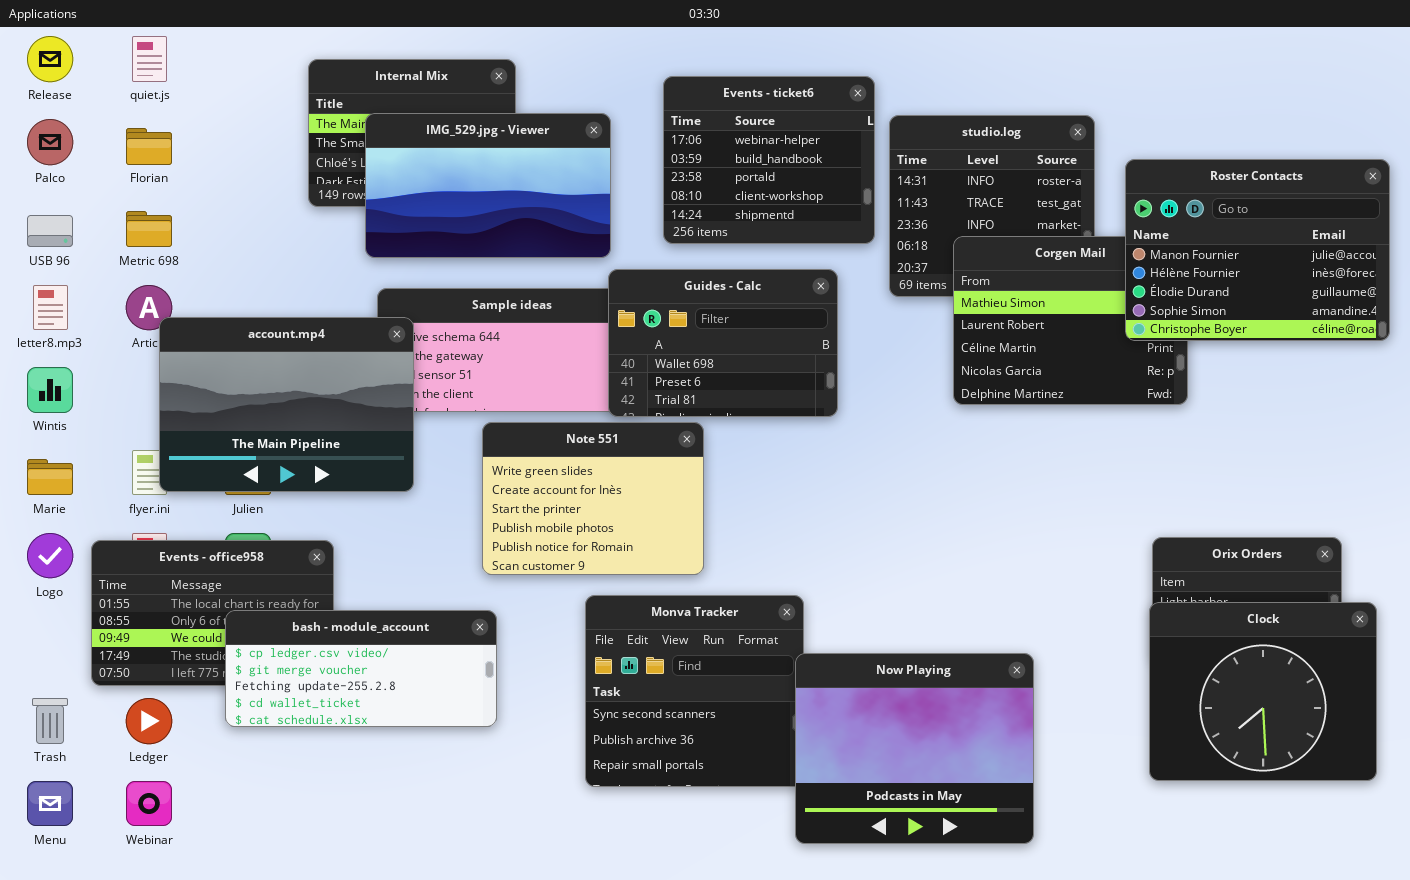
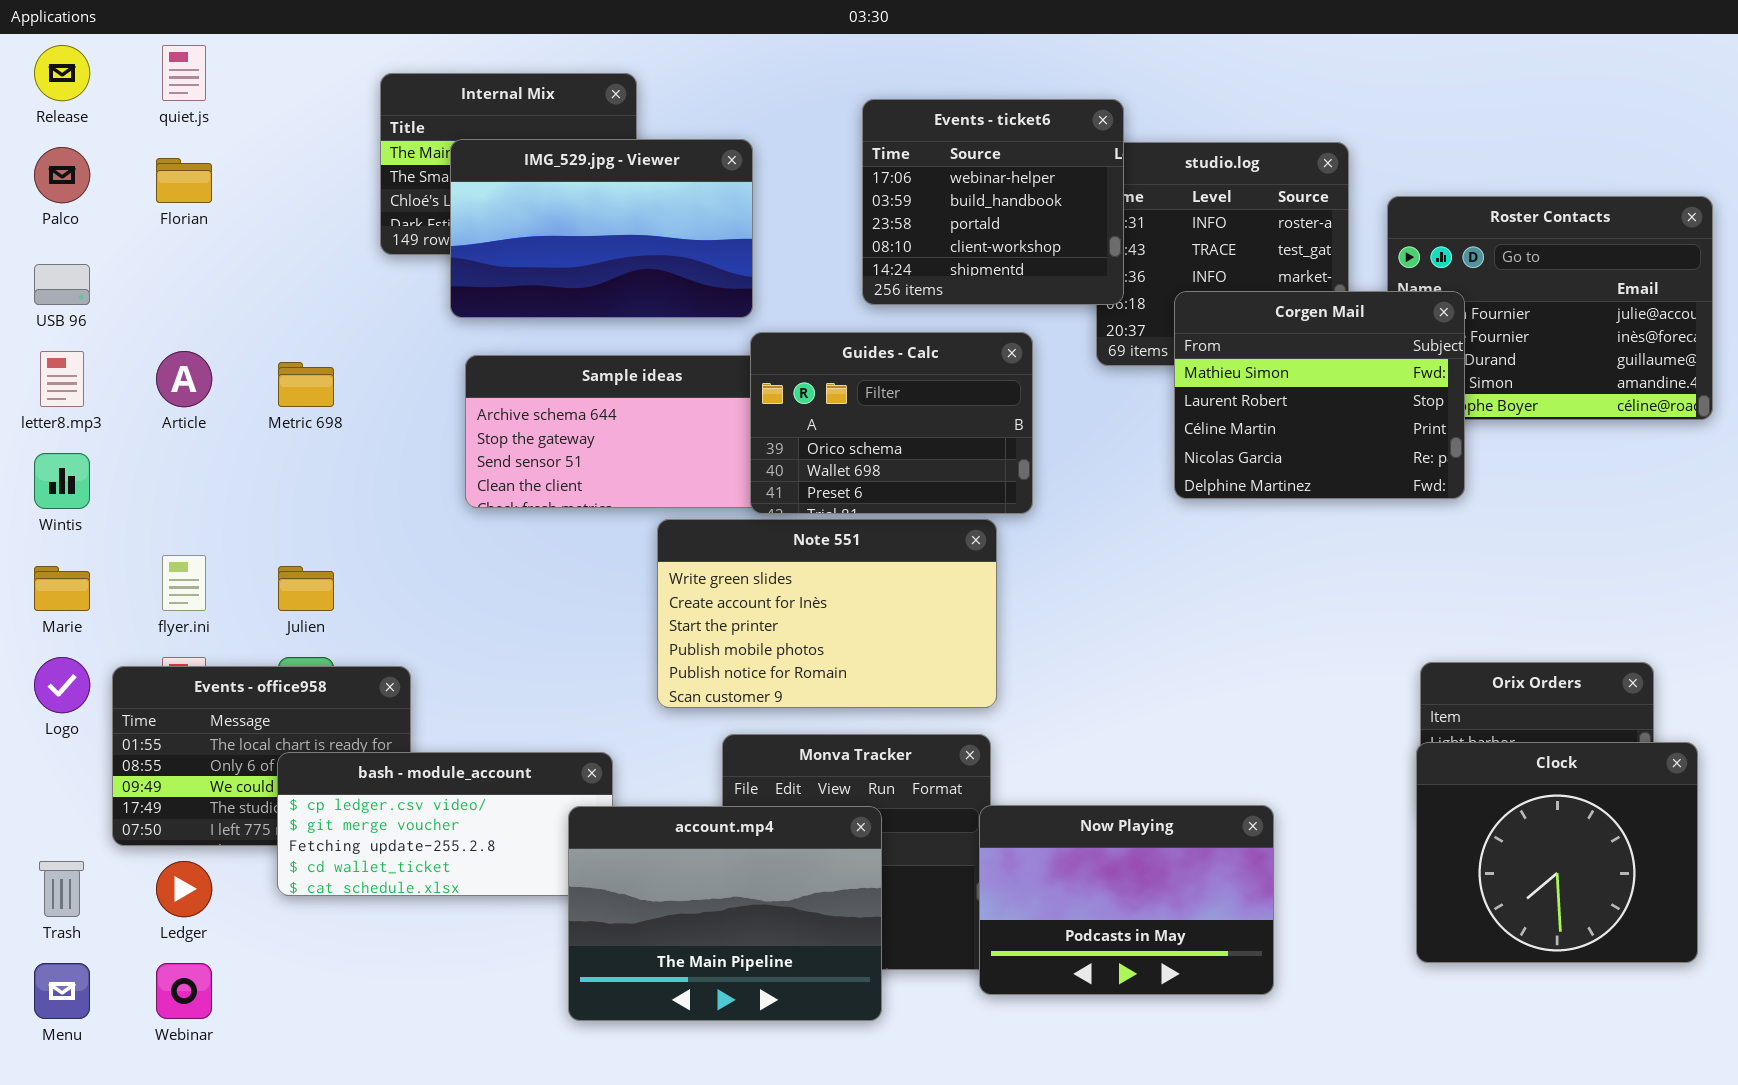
Events - ticket6: [663,76,875,244] -> [862,99,1124,305], moved
Metric 698: [126,211,172,247] -> [278,362,334,407], moved
Corgen Mail: [953,236,1188,405] -> [1174,291,1465,499], raised
Guides - Calc: [608,269,838,417] -> [750,332,1033,514], scrolled up 1 row
account.mp4: [159,317,414,492] -> [568,806,882,1021], moved
Note 551: [482,422,704,575] -> [657,519,997,708], moved, resized
Now Playing: [795,653,1034,844] -> [979,805,1274,995], resized

